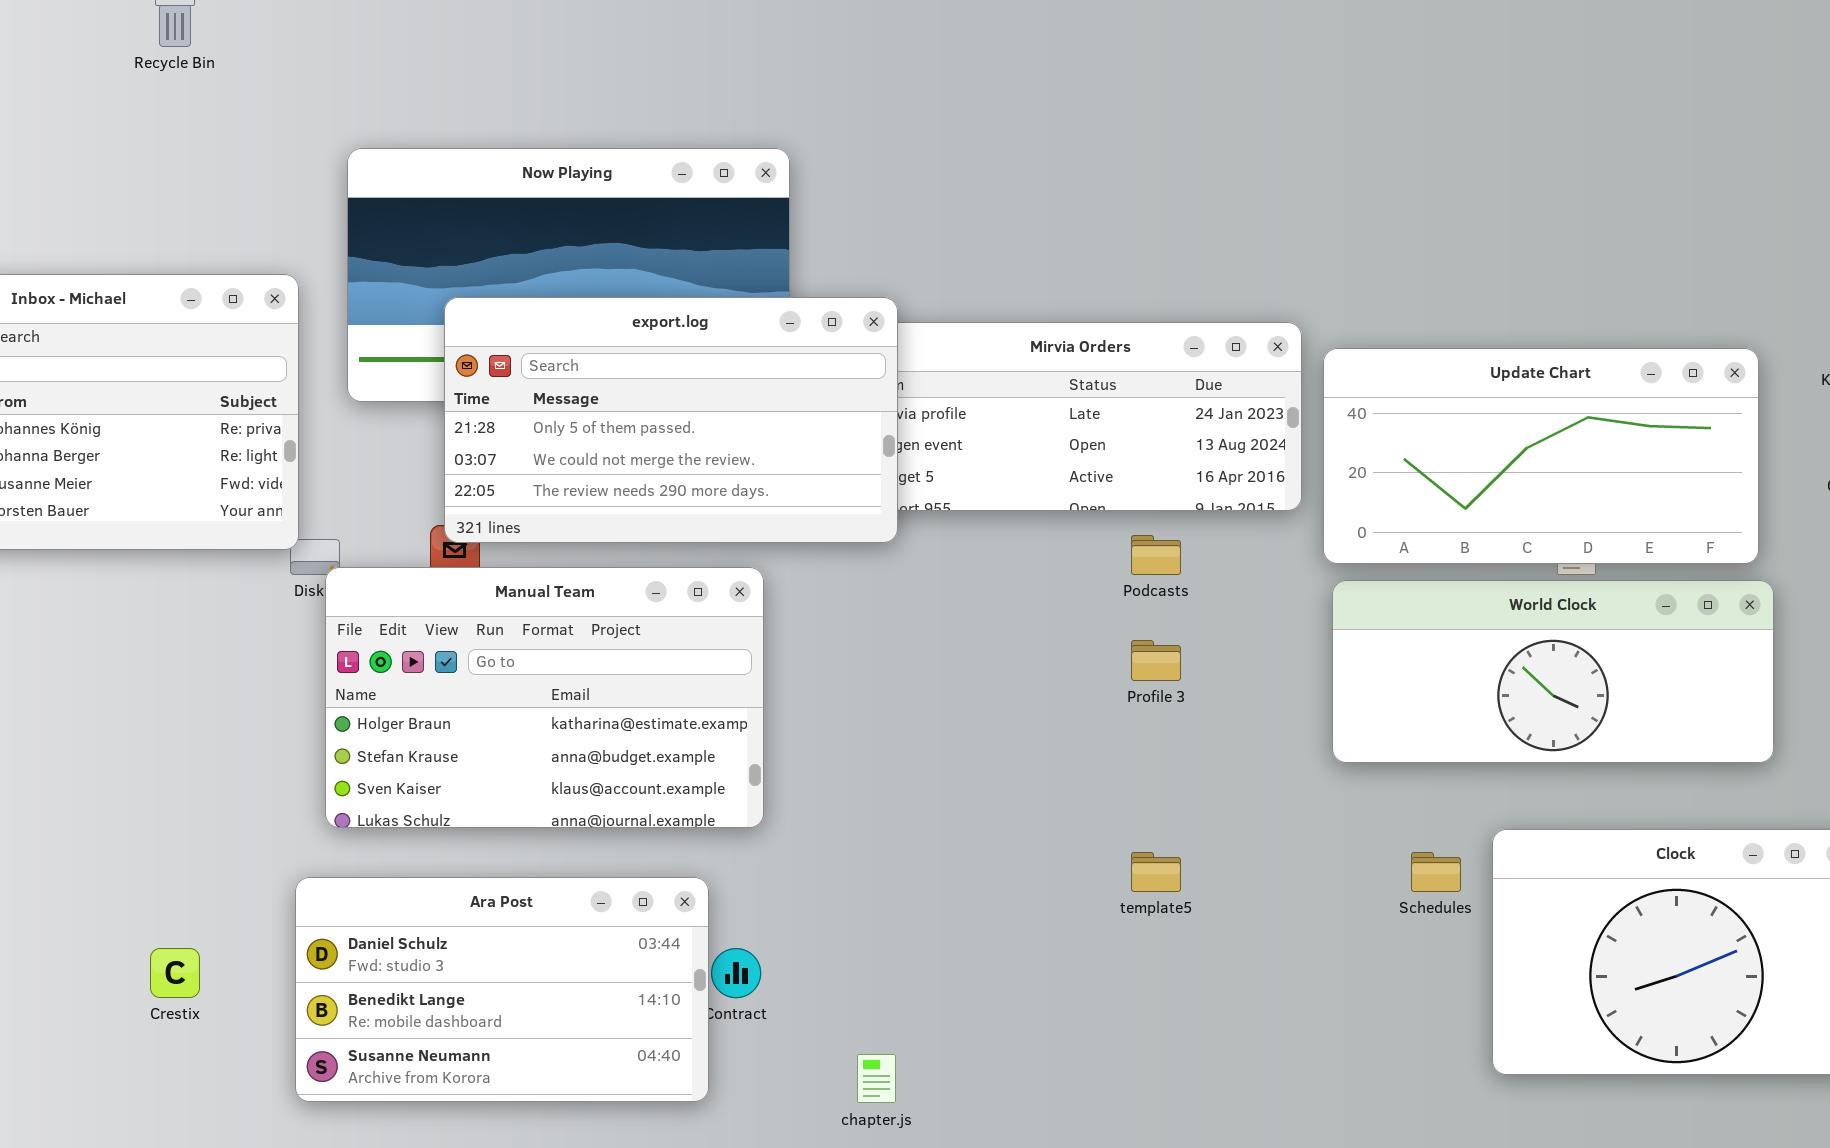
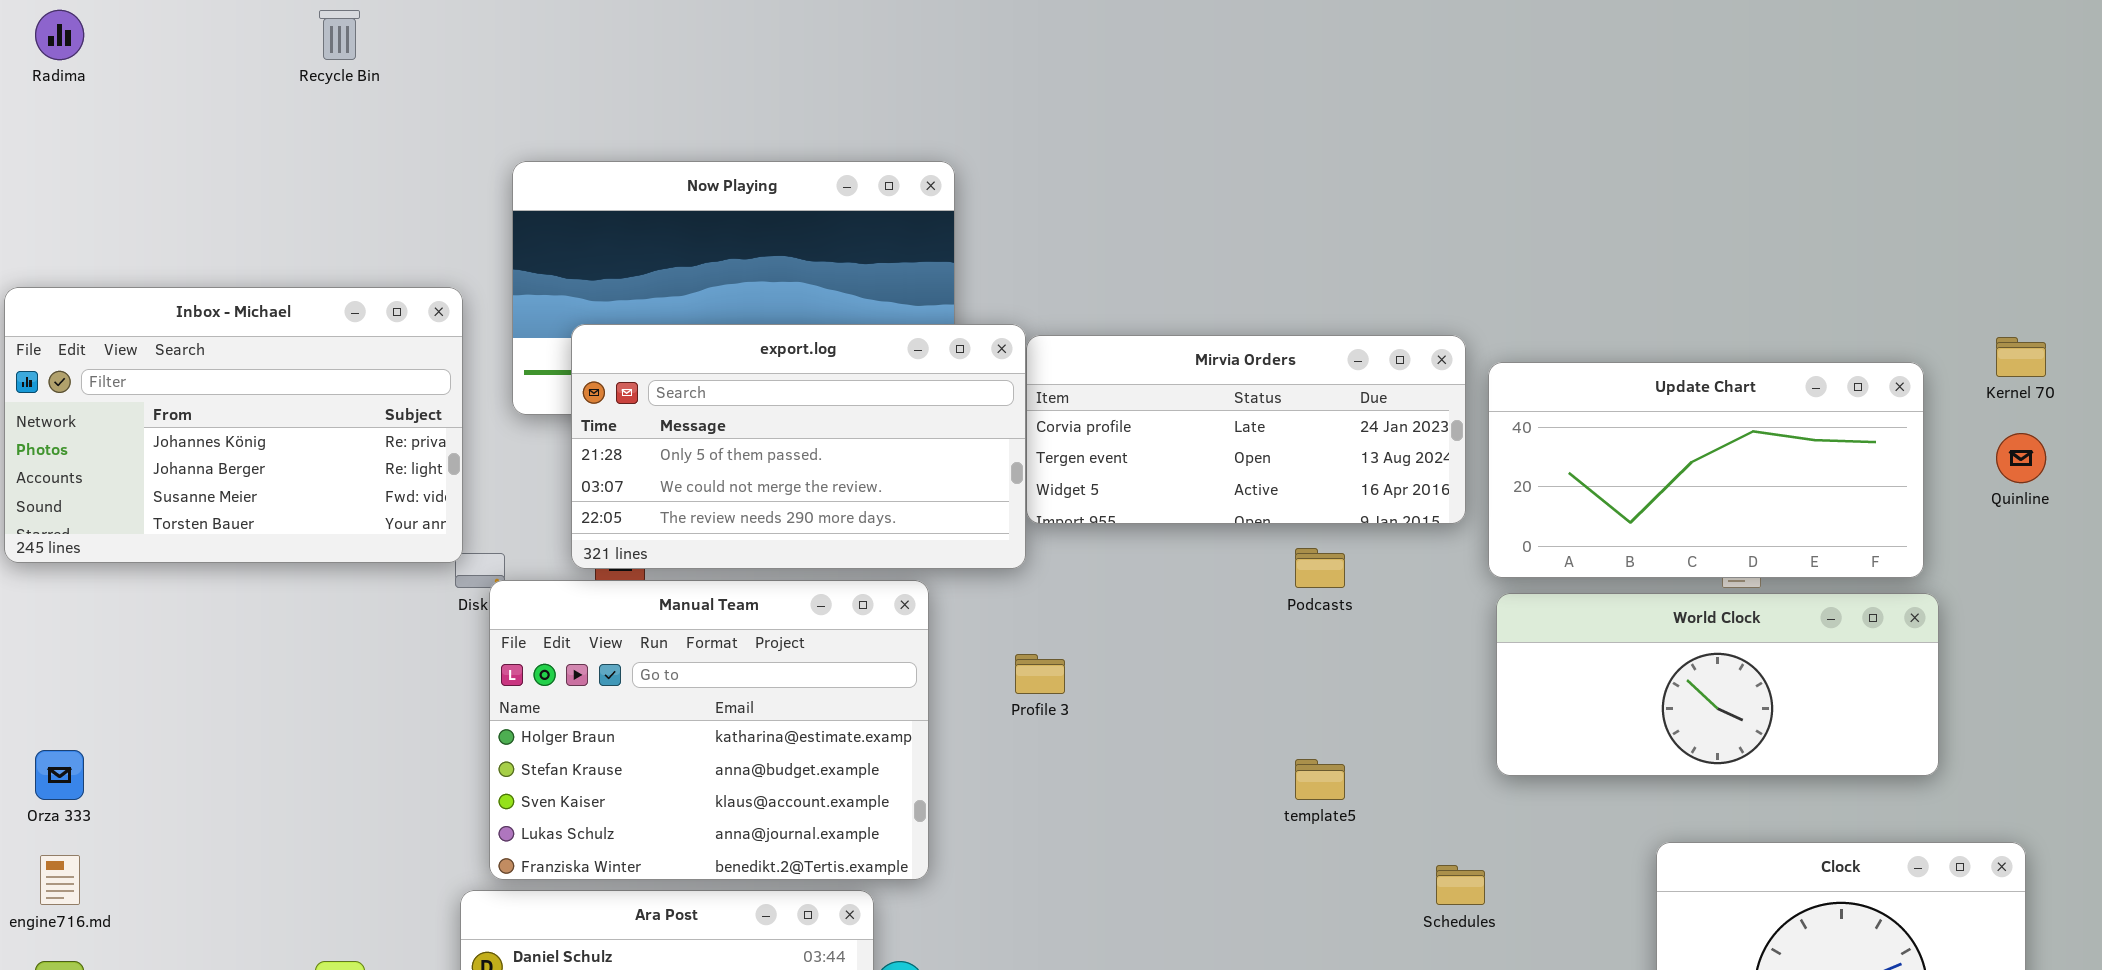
export.log: [444,297,898,543] -> [571,324,1026,569], moved
Manual Team: [325,567,764,828] -> [489,580,929,880], resized
Profile 3: [1131,640,1181,681] -> [1015,654,1065,694], moved
template5: [1131,852,1181,892] -> [1295,759,1345,800], moved
Schedules: [1411,852,1461,892] -> [1436,865,1485,905], moved

